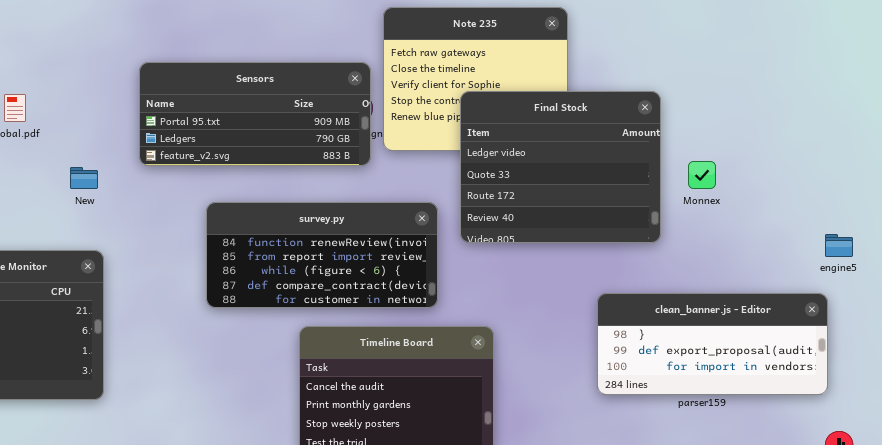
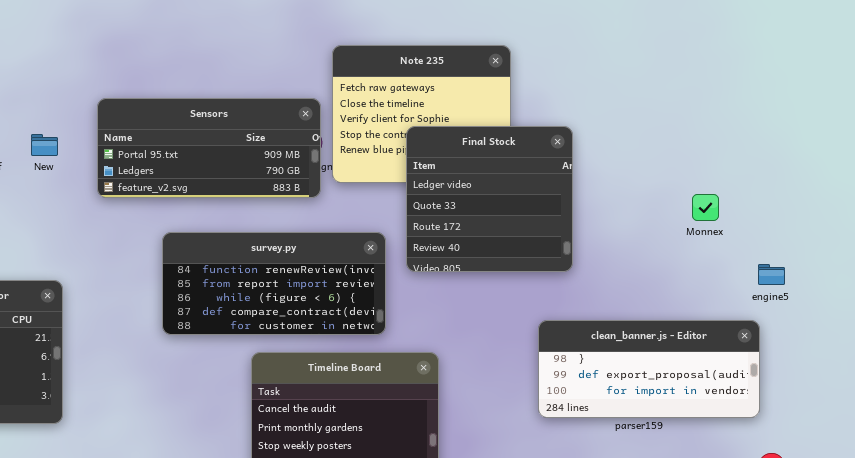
Final Stock: [460,91,661,243] -> [406,126,573,272], resized
Monnex: [688,161,716,189] -> [692,194,719,221], moved
New: [70,167,98,189] -> [31,134,58,156], moved

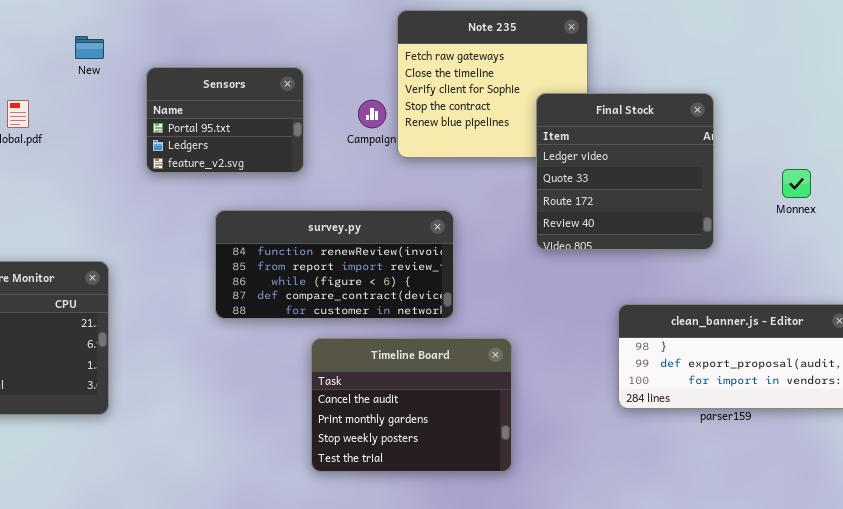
Sensors: [97,98,321,198] -> [146,67,304,173], resized
Final Stock: [406,126,573,272] -> [536,93,714,250], moved
New: [31,134,58,156] -> [75,36,104,59], moved

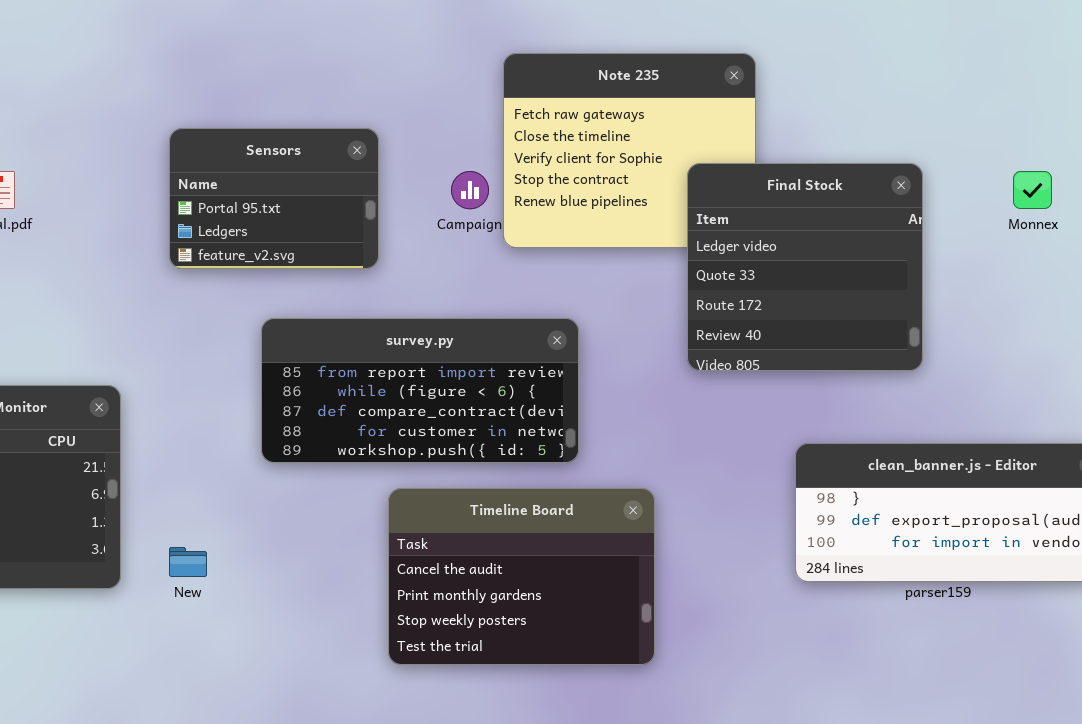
New: [75,36,104,59] -> [169,547,207,577], moved
Monnex: [782,169,811,198] -> [1013,171,1052,209], moved
survey.py: [215,210,454,319] -> [261,318,579,463], scrolled down 1 row

